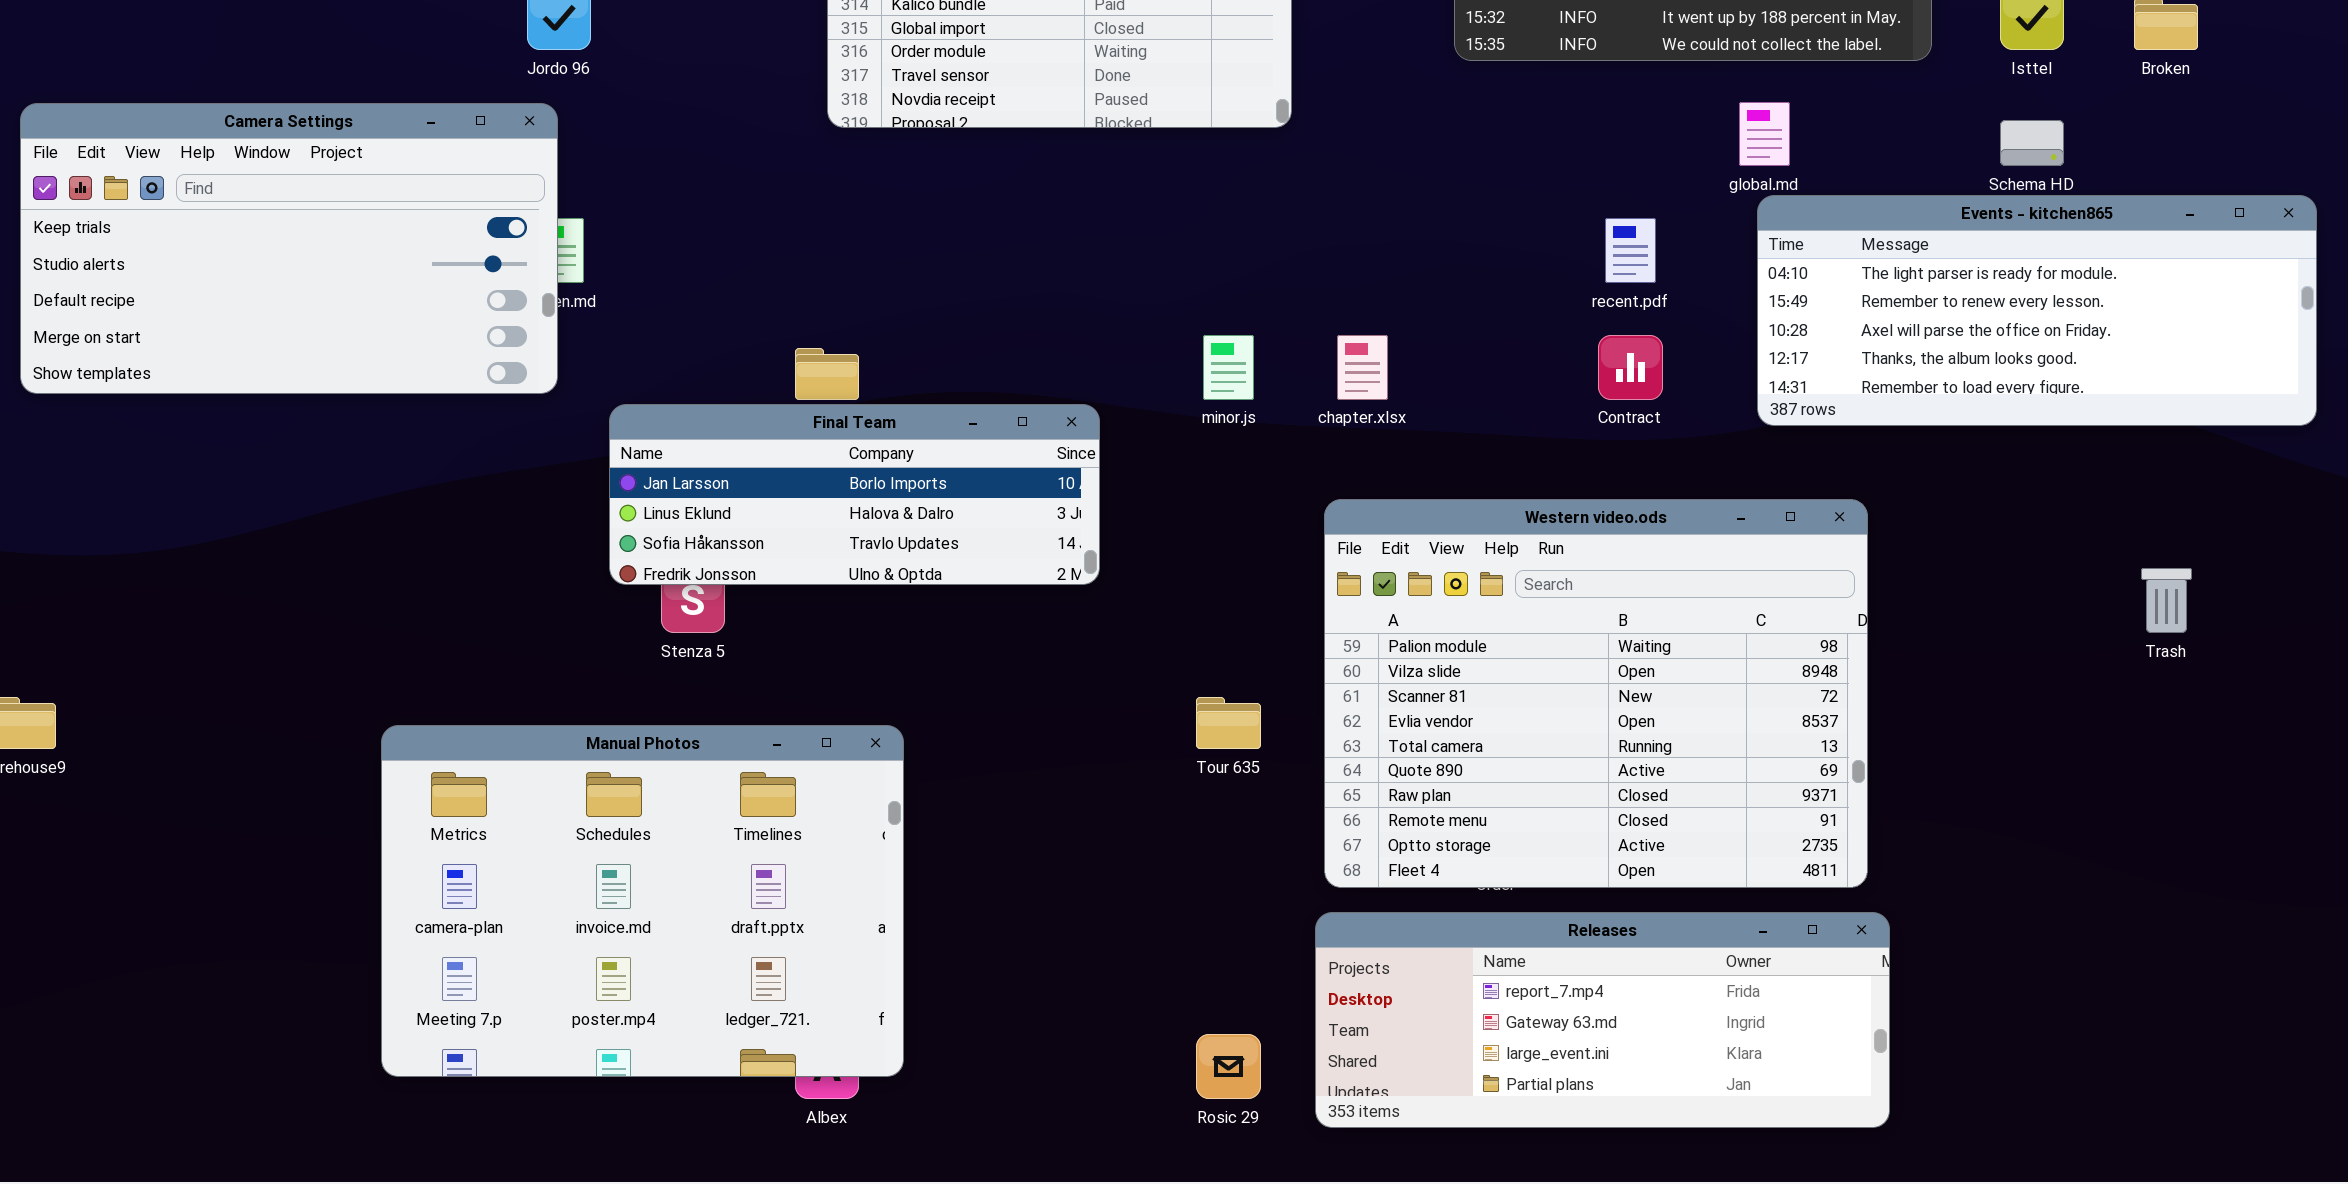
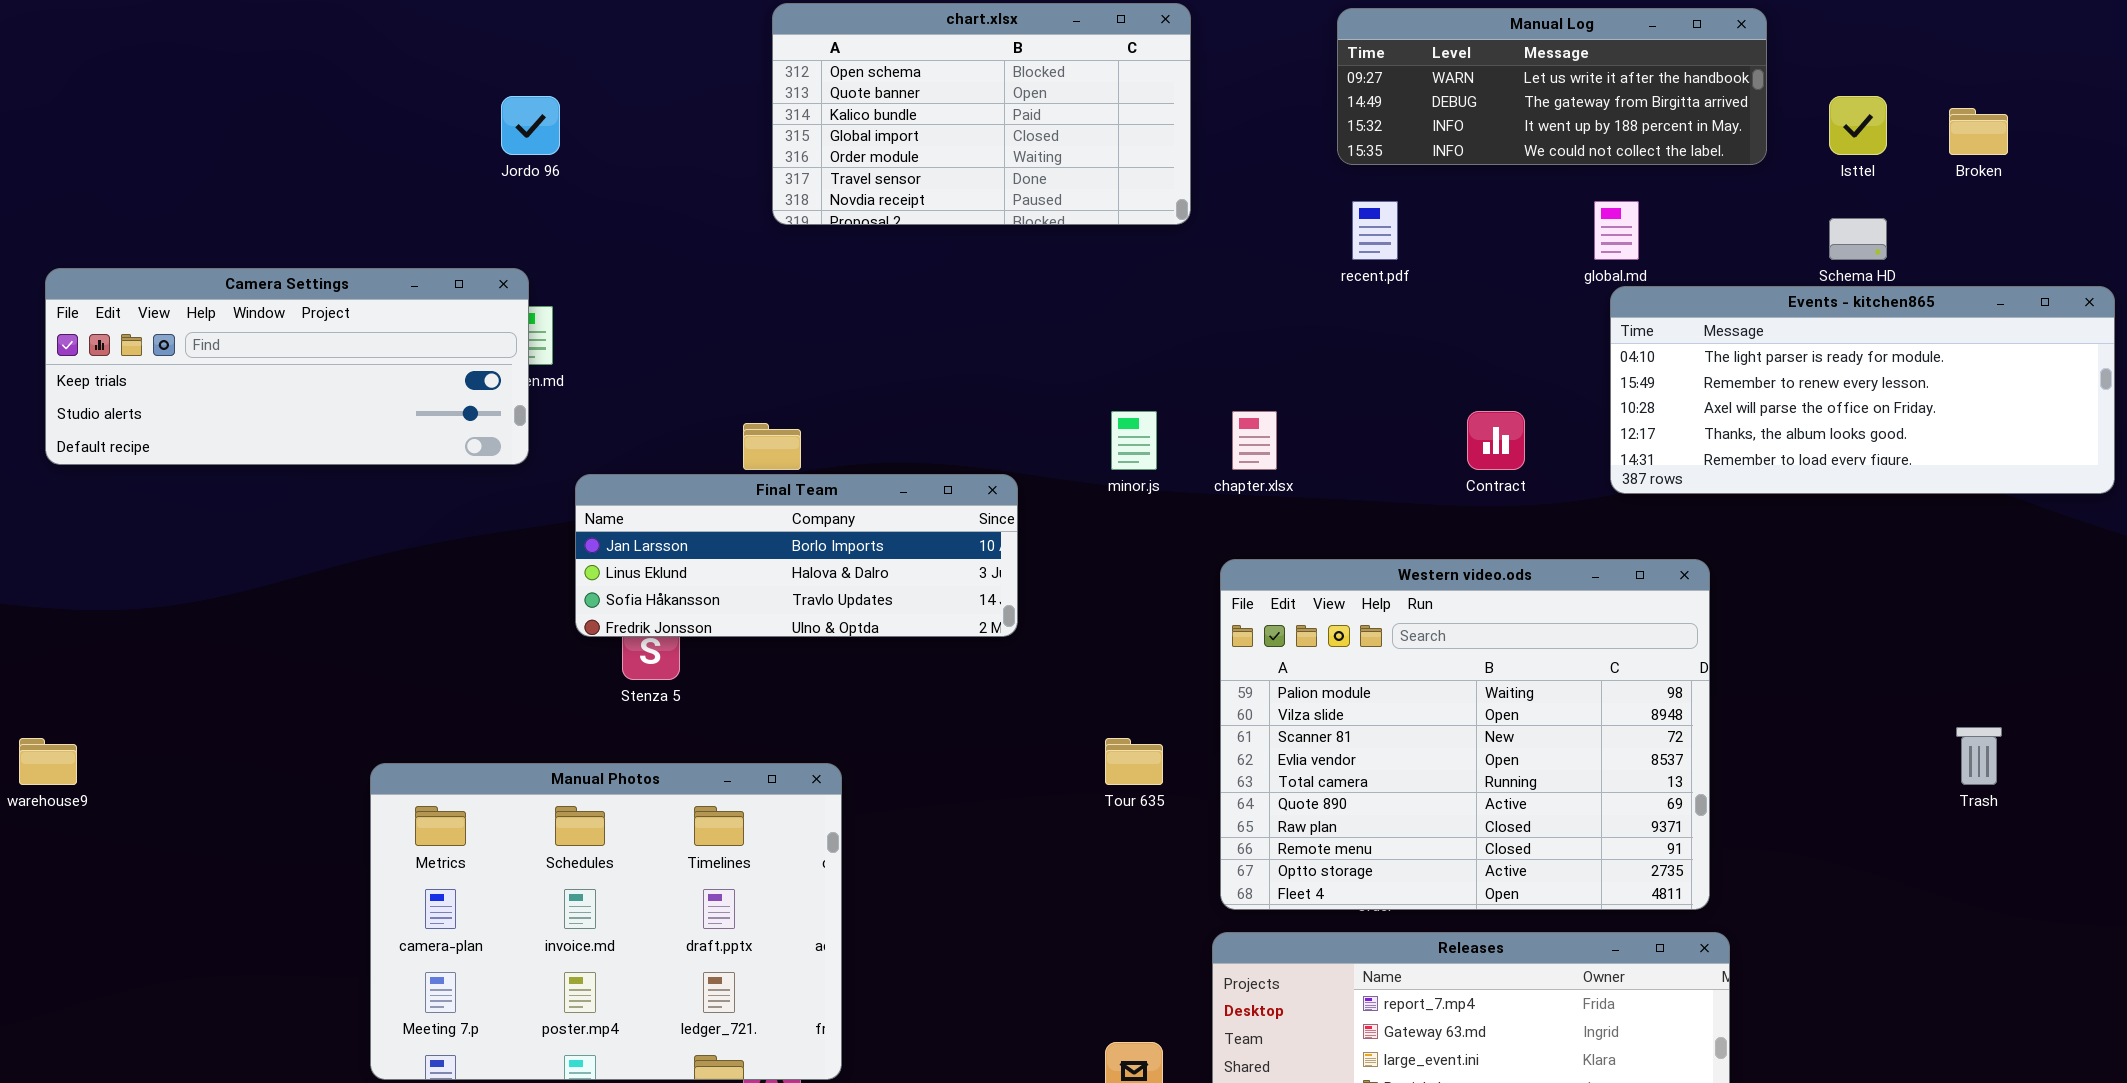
Camera Settings: [20,103,558,394] -> [45,268,529,465], resized
recent.pdf: [1605,218,1656,283] -> [1352,201,1398,260], moved
Trash: [2141,568,2192,633] -> [1956,727,2002,785], moved

